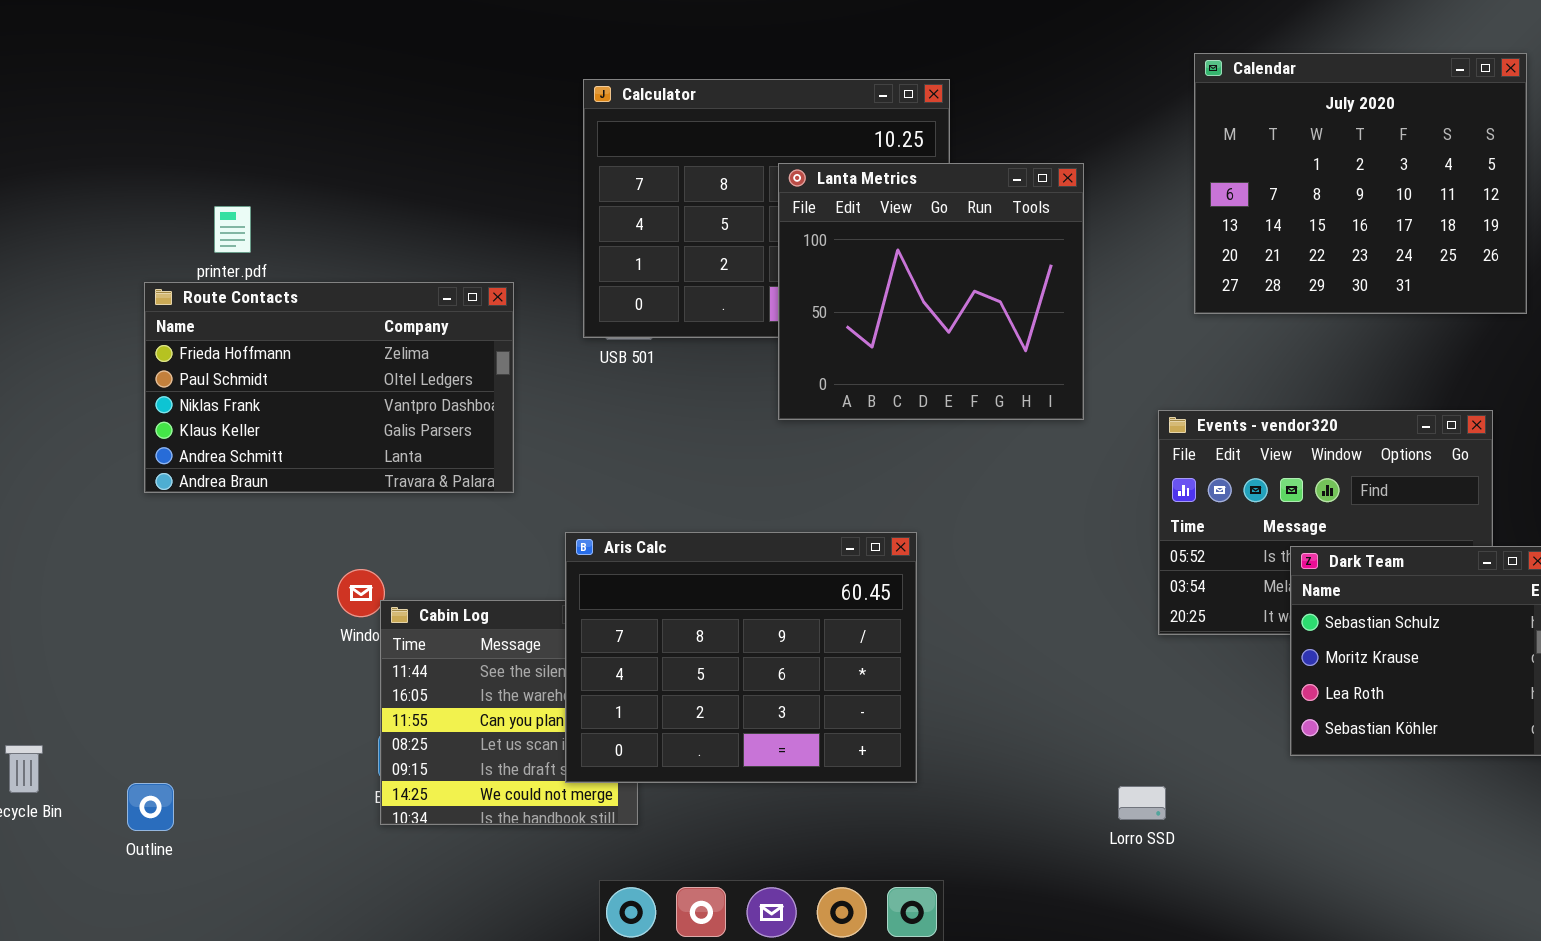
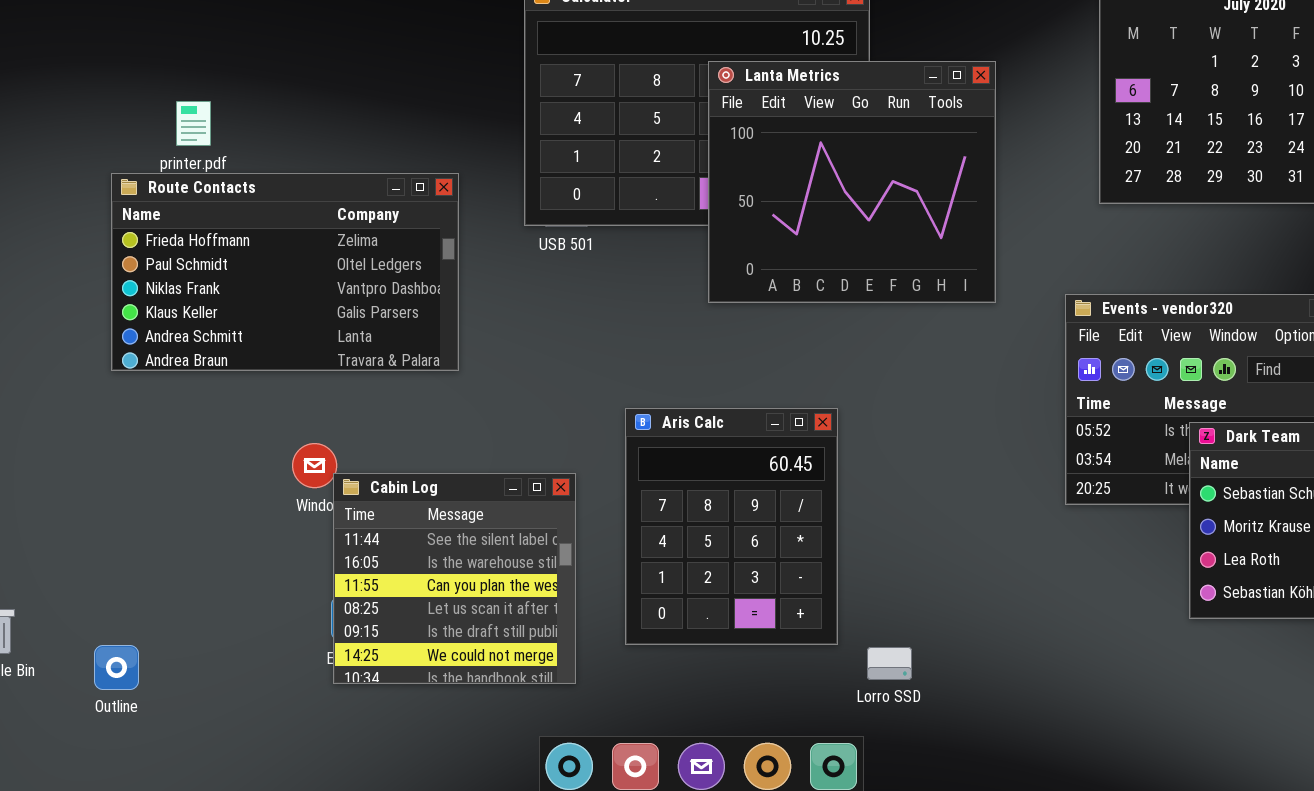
Aris Calc: [565,532,917,783] -> [625,408,838,645], resized
Lorro SSD: [1118,786,1166,820] -> [867,647,912,680], moved

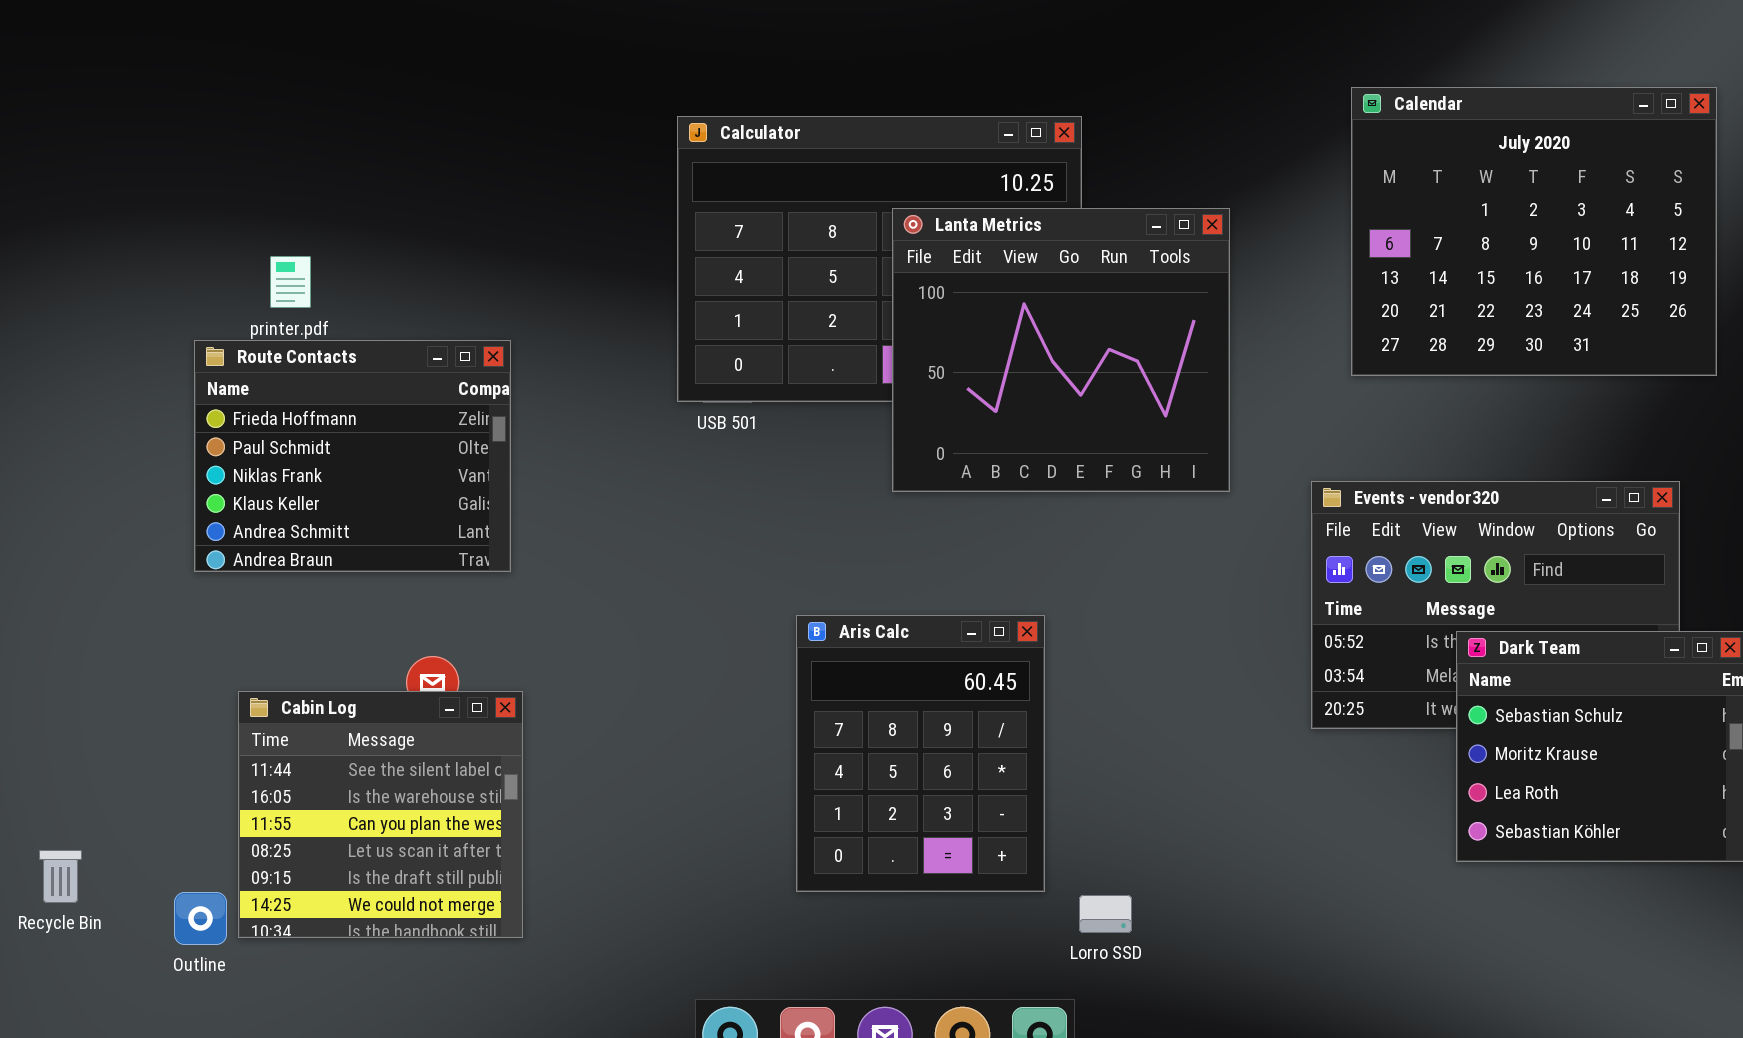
Route Contacts: [111,173,459,371] -> [194,340,511,572], resized
Cabin Log: [333,473,576,684] -> [238,691,523,938], moved

